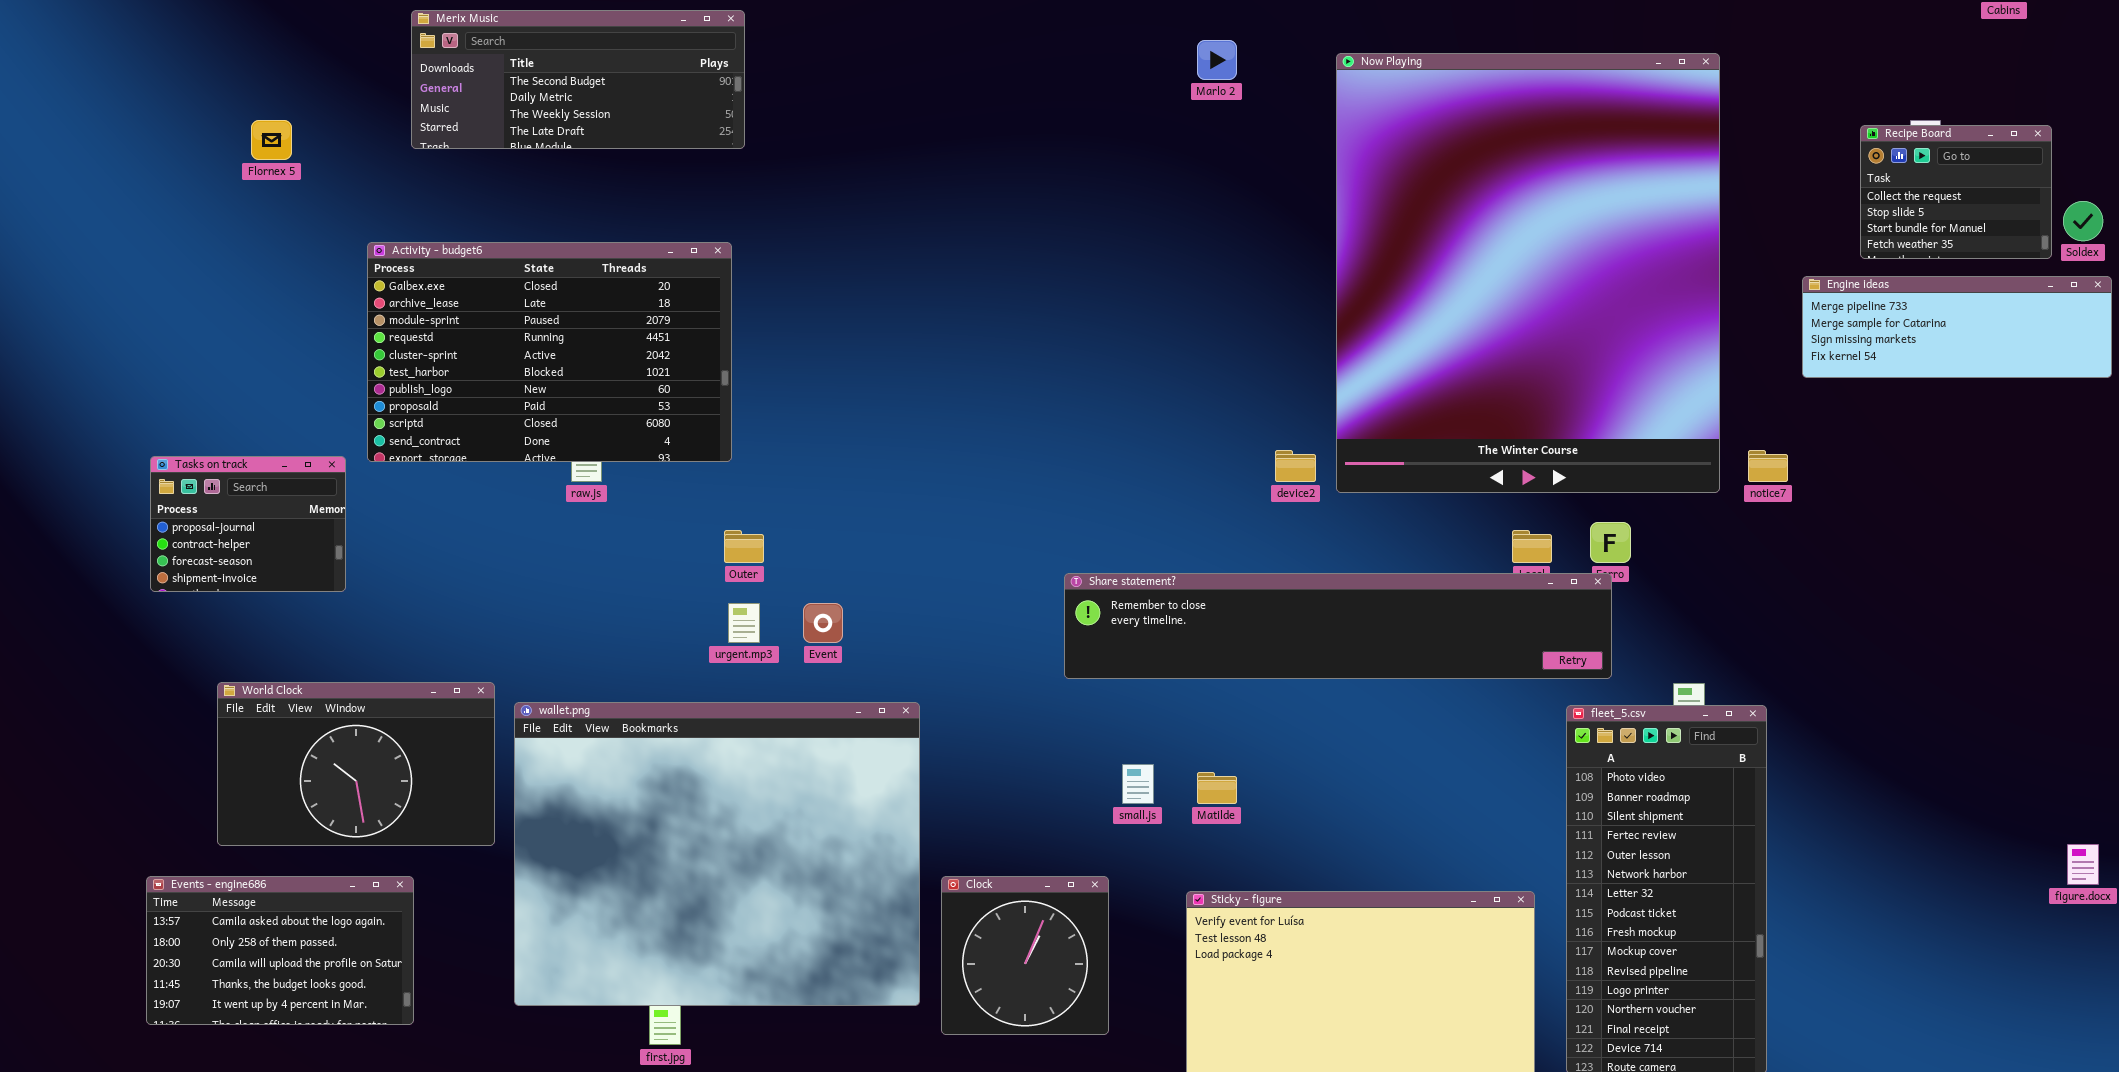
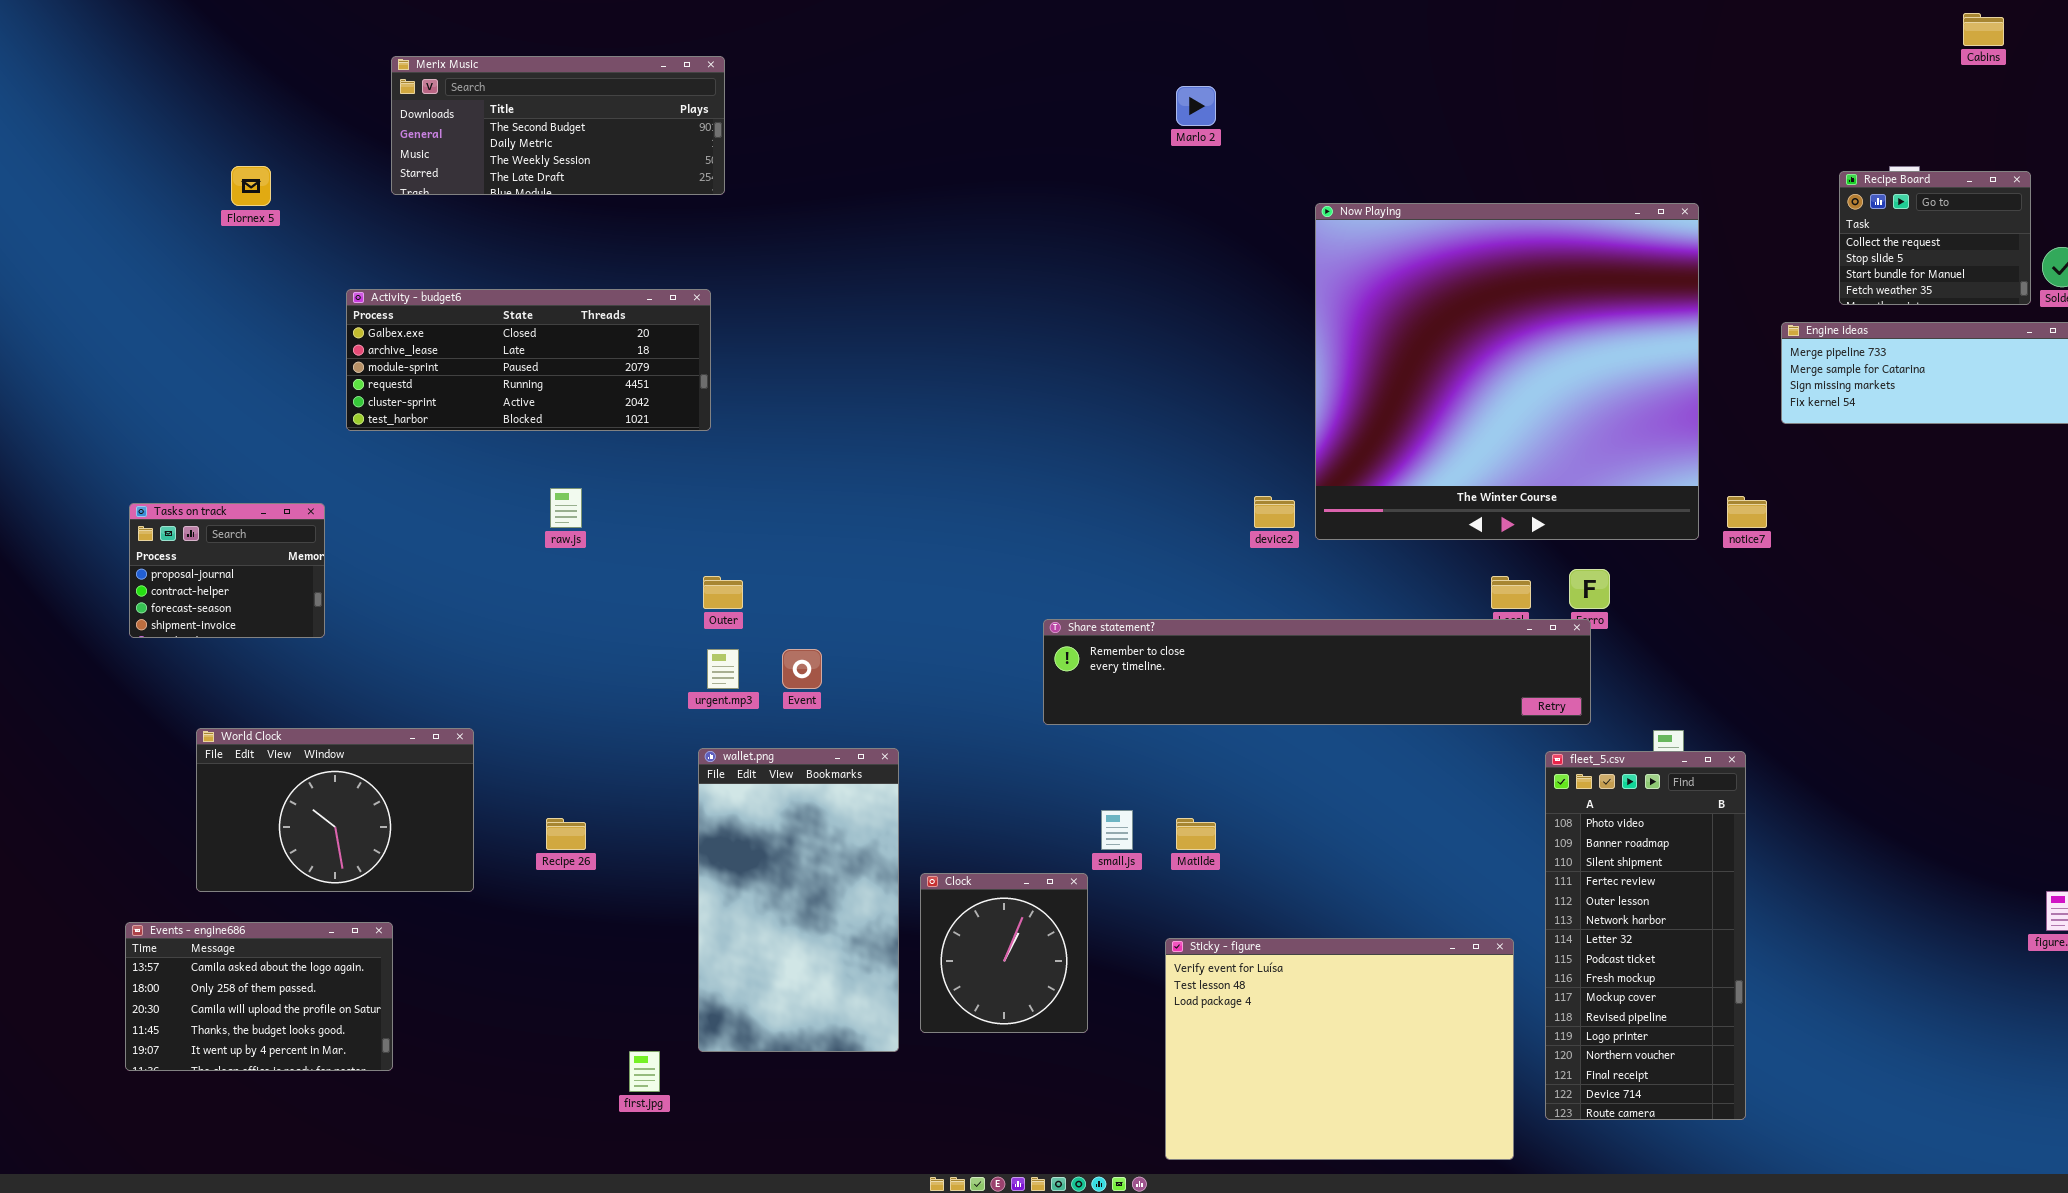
Now Playing: [1336,53,1720,493] -> [1315,203,1699,540], resized
Activity - budget6: [367,242,732,462] -> [346,289,711,431], resized
wallet.png: [514,702,920,1006] -> [698,748,899,1052], resized
Clock: [941,876,1109,1035] -> [920,873,1088,1033], moved

